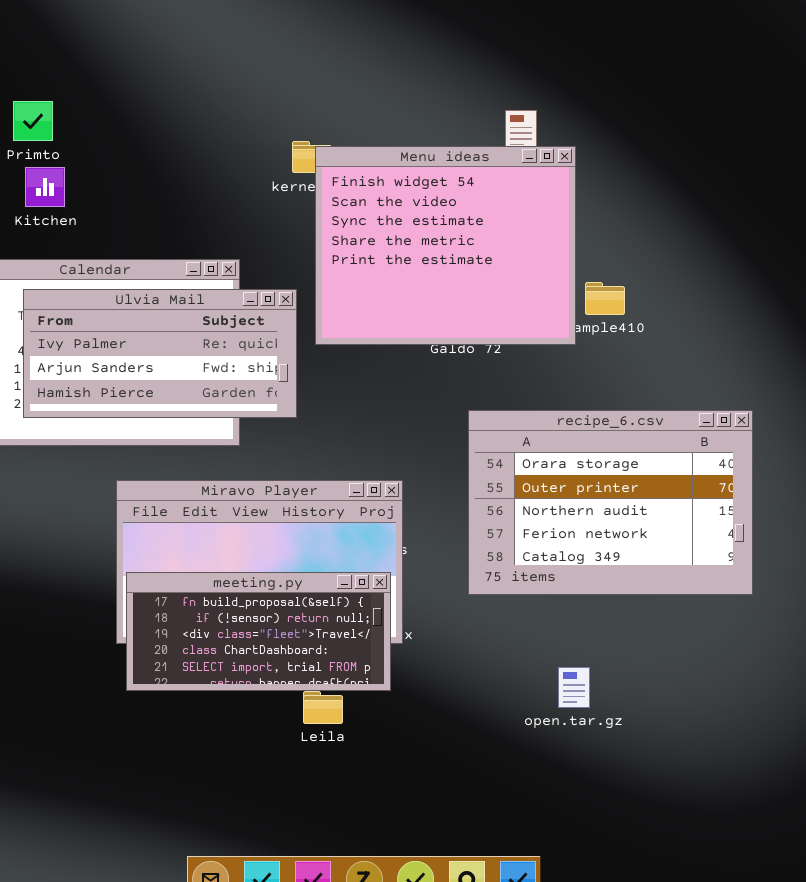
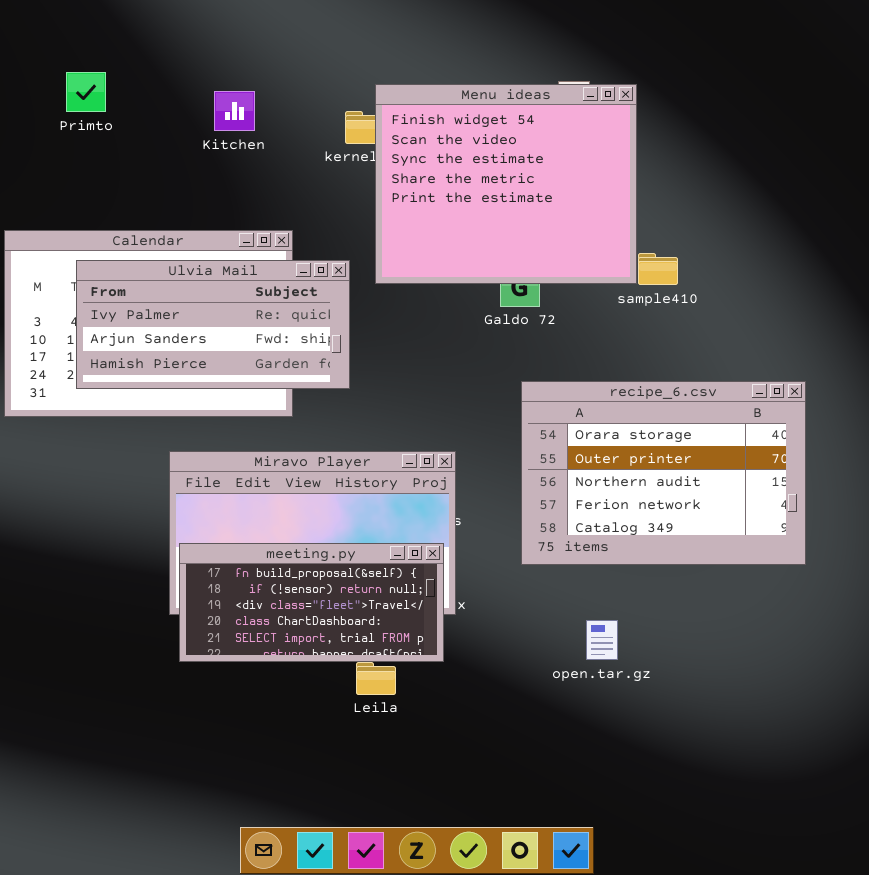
Menu ideas: [315,146,576,345] -> [375,84,637,284], moved
Kitchen: [25,167,65,207] -> [214,91,255,131], moved
open.tar.gz: [558,667,590,708] -> [586,620,618,660], moved

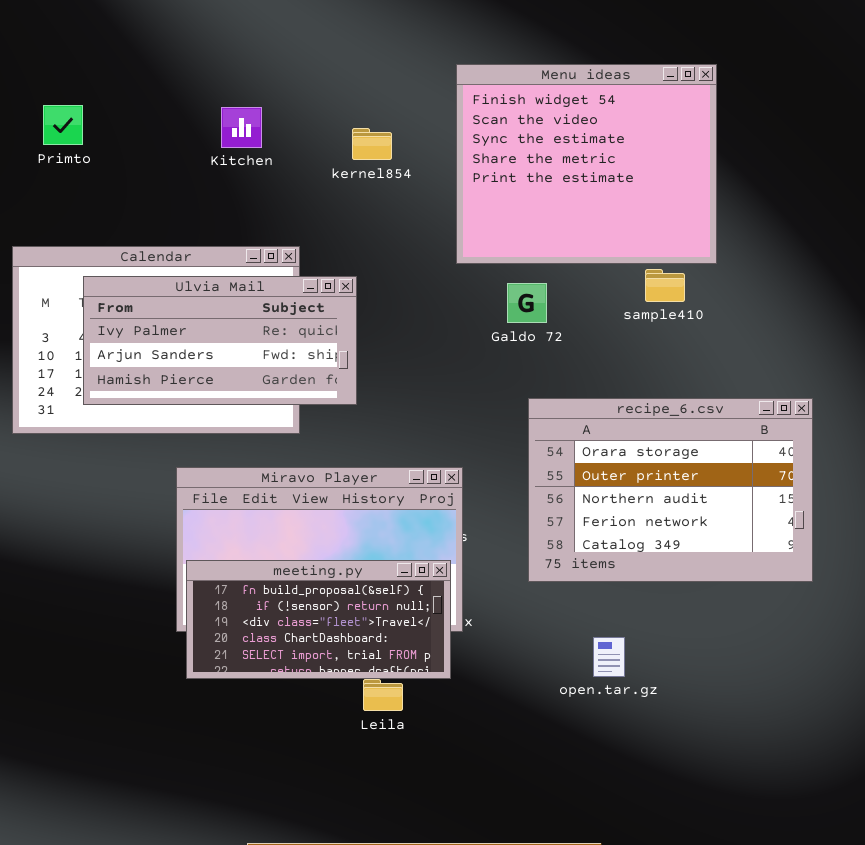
Primto: [66,72,106,112] -> [43,105,83,145], moved
Menu ideas: [375,84,637,284] -> [456,64,717,264], moved

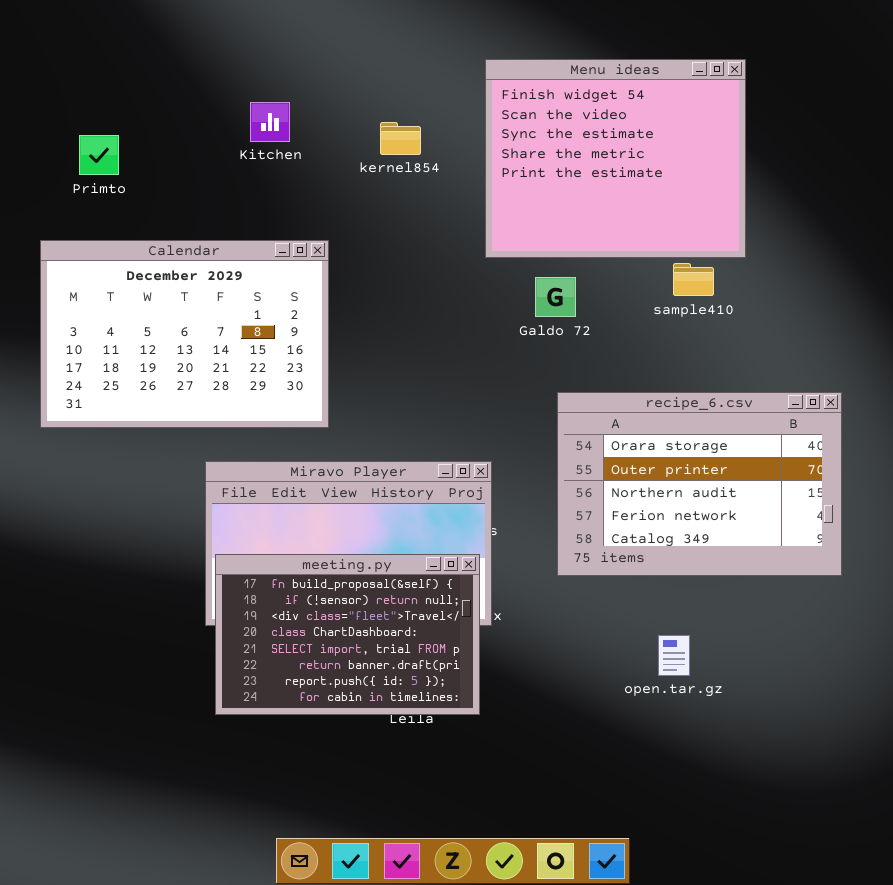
Primto: [43,105,83,145] -> [79,135,119,175], moved
Ulvia Mail: [83,276,357,405] -> none, closed
meeting.py: [186,560,451,679] -> [215,554,480,715], resized
open.tar.gz: [593,637,625,677] -> [658,635,690,676], moved

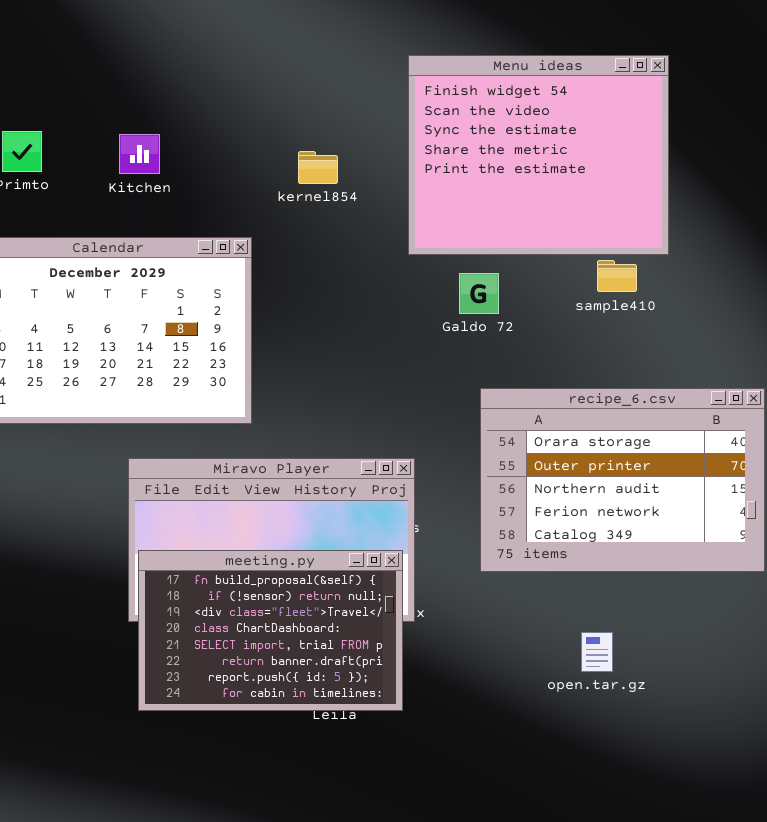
Kitchen: [250,102,290,142] -> [119,134,160,174], moved
kernel854: [380,122,421,155] -> [298,151,338,184], moved

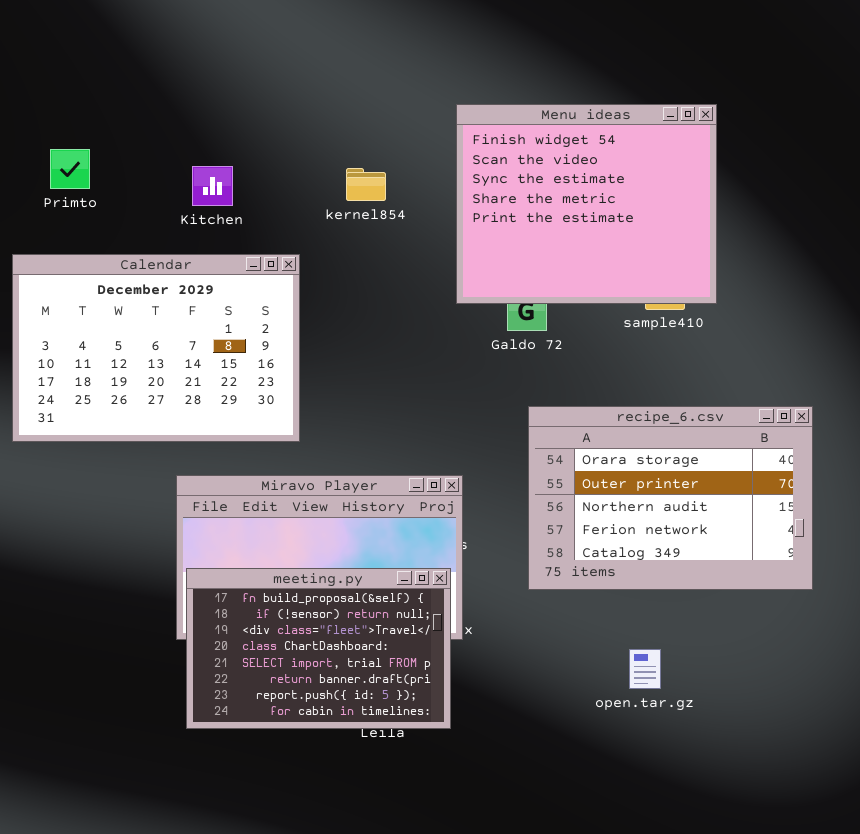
Menu ideas: [408,55,669,255] -> [456,104,717,304], moved
Kitchen: [119,134,160,174] -> [192,166,233,206], moved

